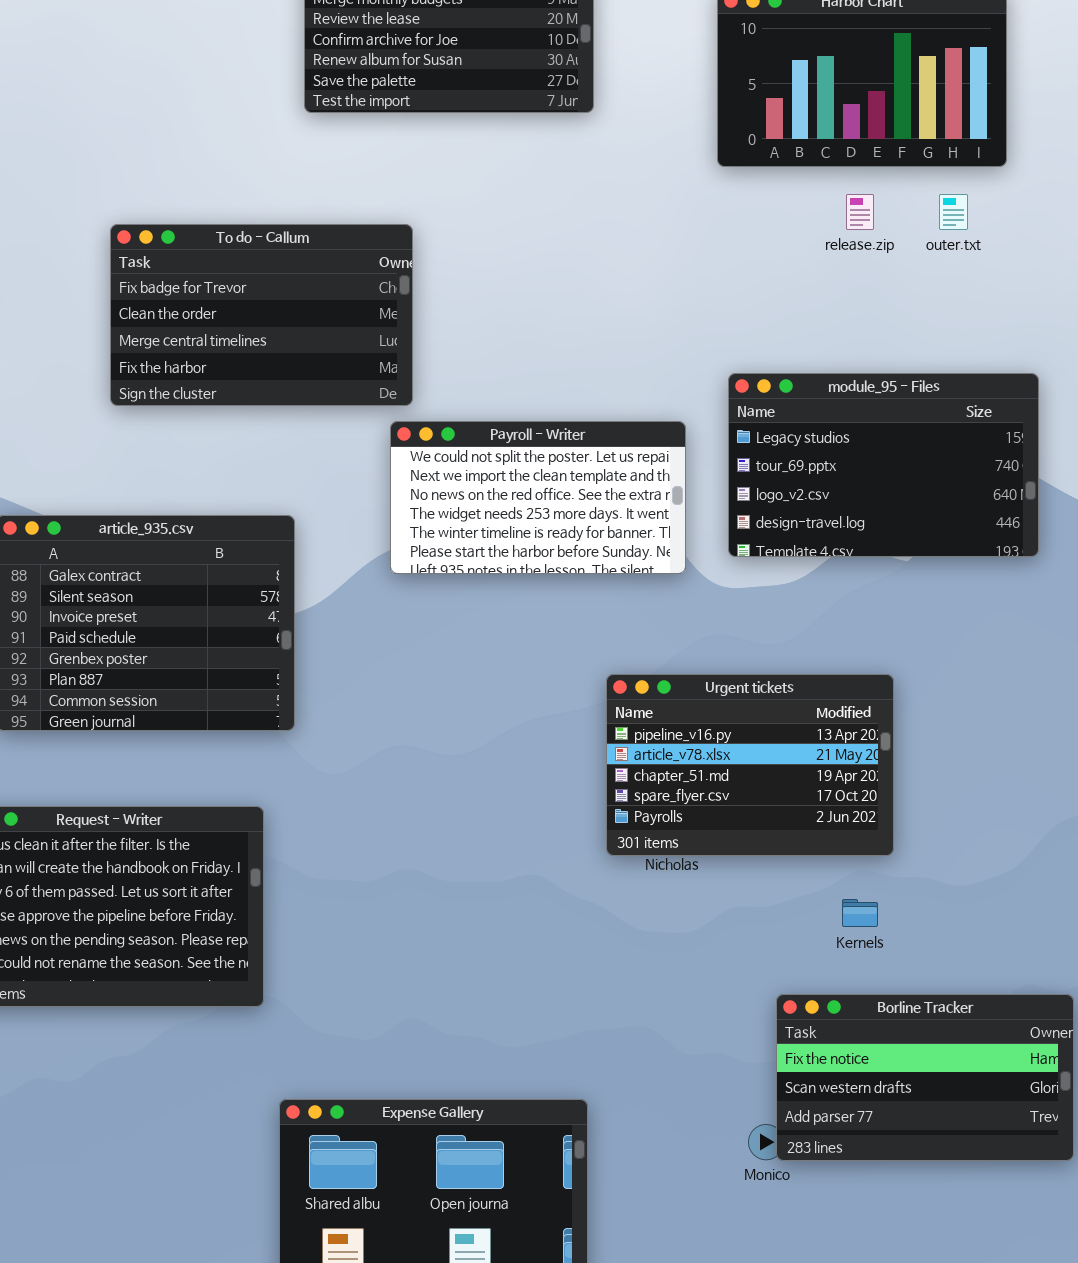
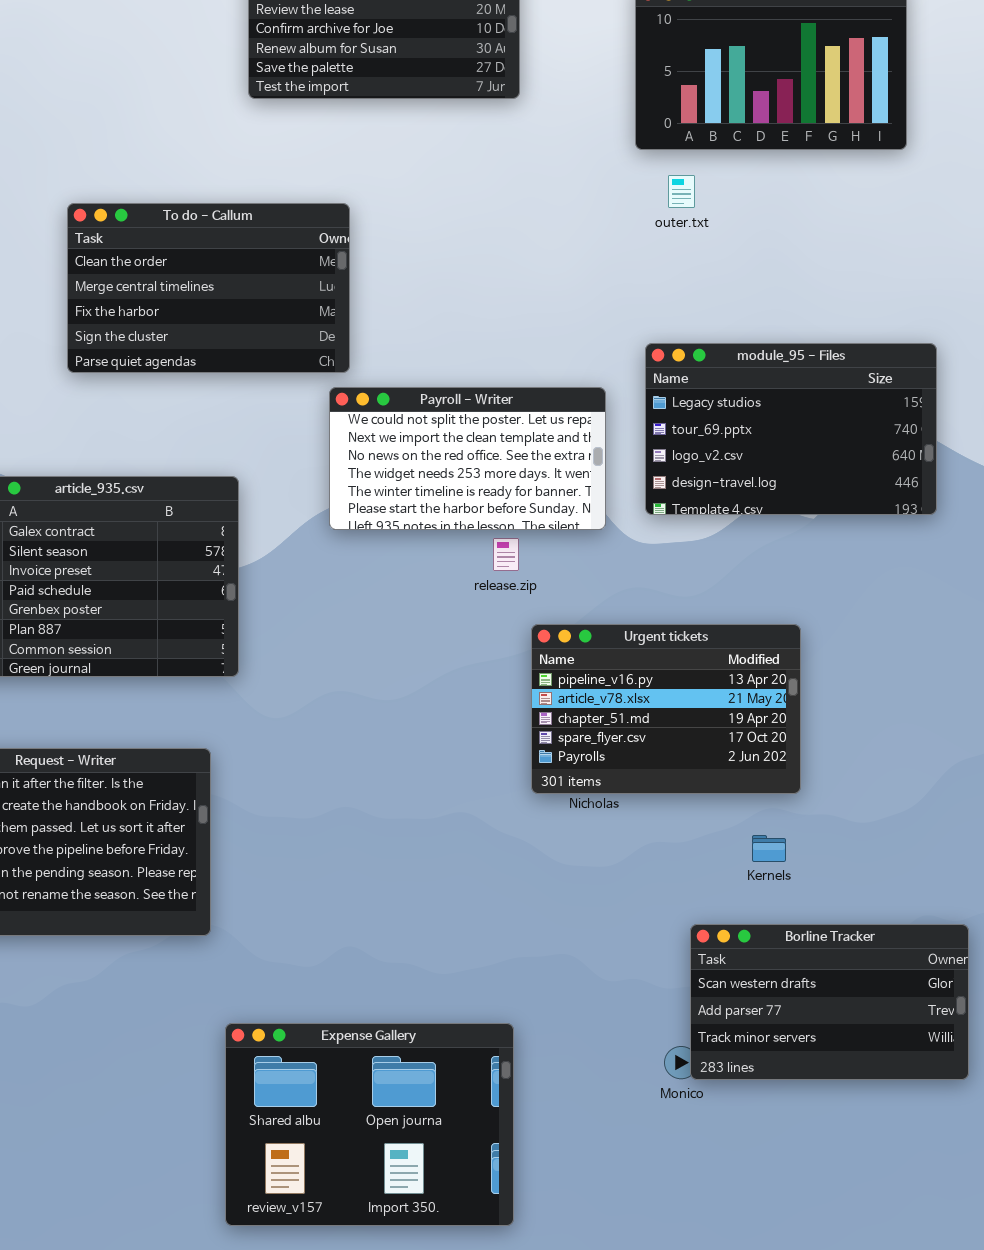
release.zip: [846,194,874,230] -> [493,538,519,571], moved
outer.txt: [939,194,968,230] -> [668,175,695,208], moved
To do - Callum: [110,224,413,406] -> [67,203,350,373], scrolled down 1 row
Borline Tracker: [776,994,1074,1161] -> [690,924,969,1080], scrolled down 1 row

